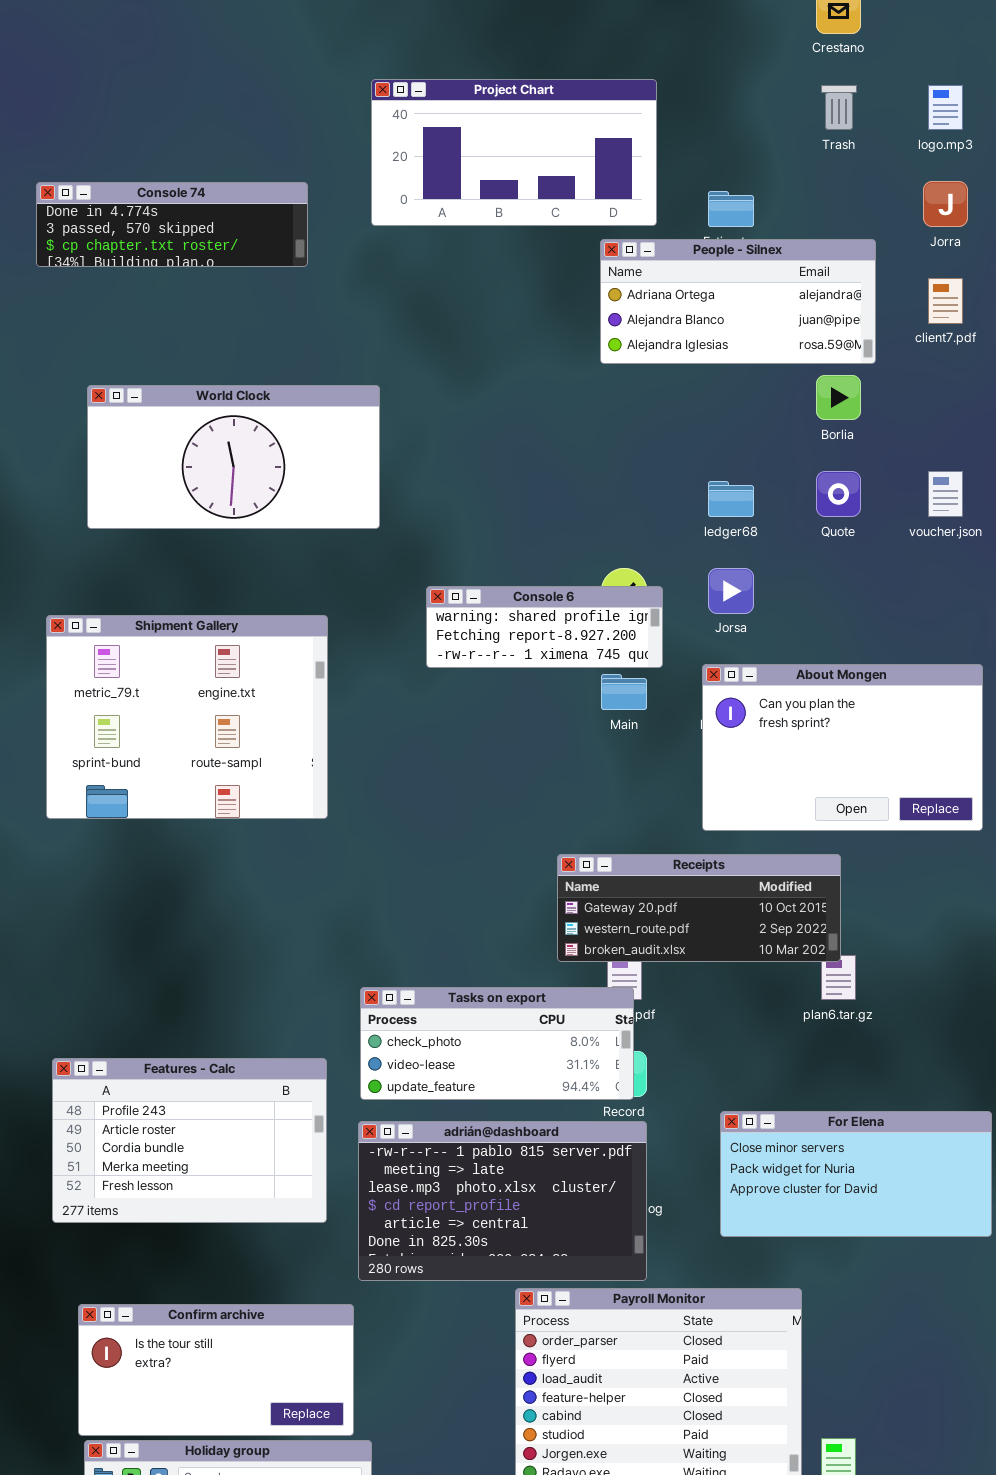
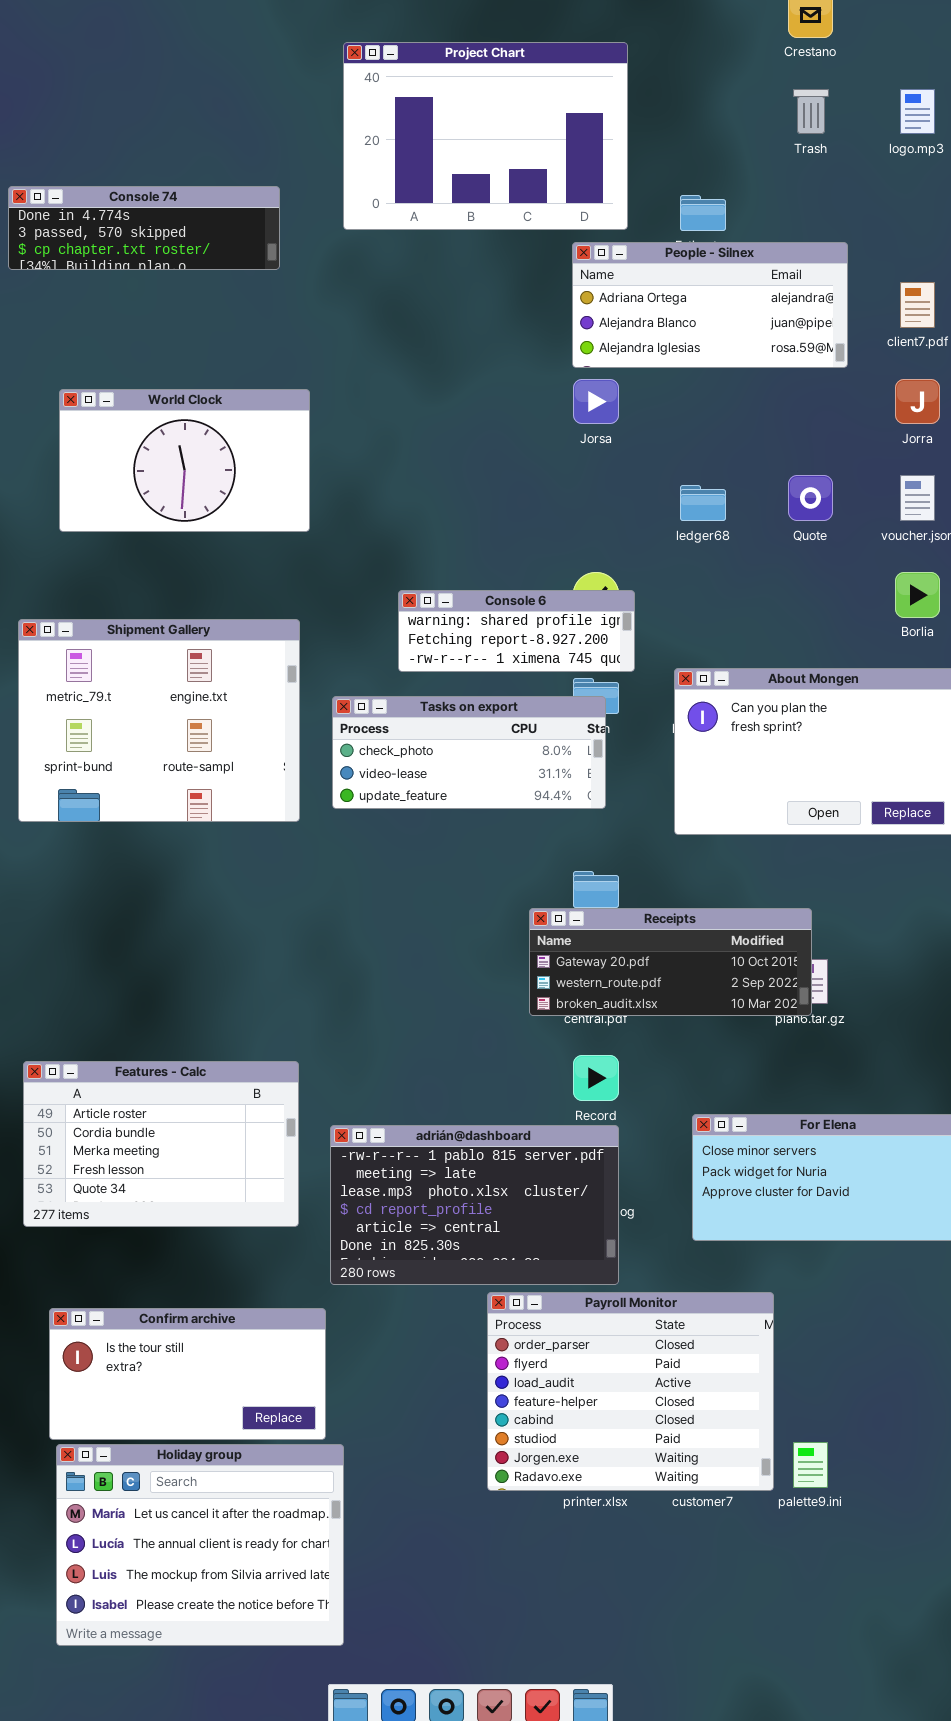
Project Chart: [371,79,657,226] -> [343,42,628,230], resized
Jorra: [923,181,968,227] -> [895,379,940,424], moved
Borlia: [816,375,861,420] -> [895,572,940,618], moved
World Clock: [87,385,380,529] -> [59,389,310,532], resized
Jorsa: [708,568,754,614] -> [573,379,619,424], moved
Receipts: [557,854,841,962] -> [529,908,812,1016], moved
Tasks on export: [360,987,634,1100] -> [332,696,606,809], moved
Features - Calc: [52,1058,327,1223] -> [23,1061,299,1227], scrolled down 1 row

